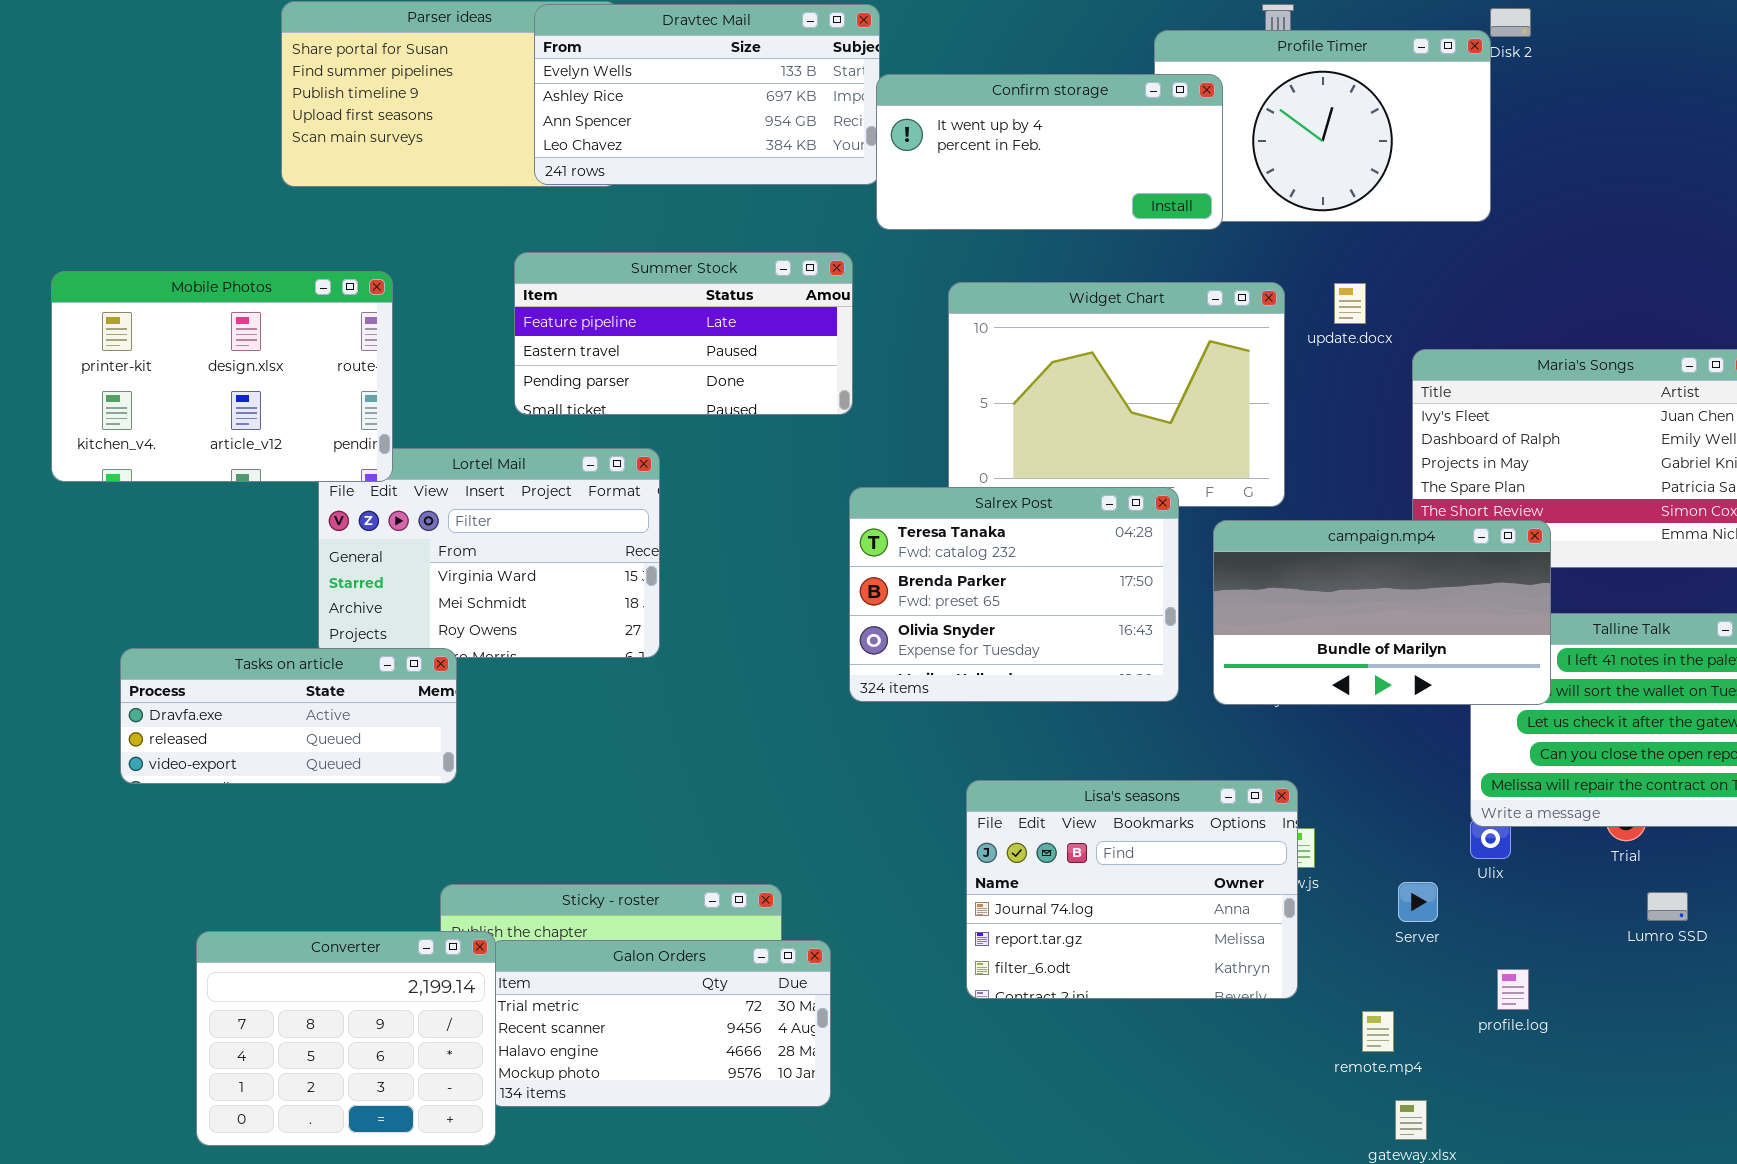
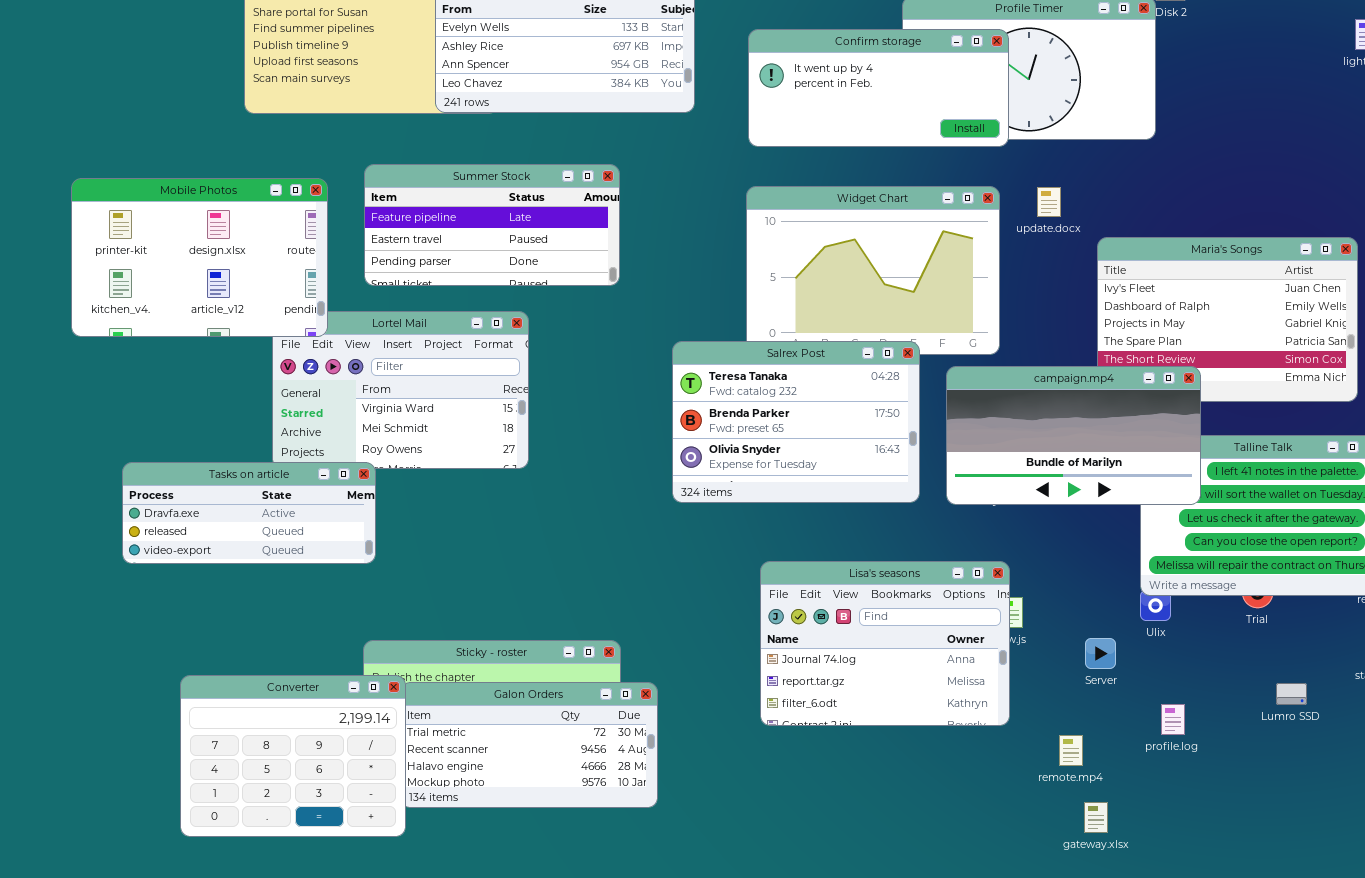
Confirm storage: [876,74,1223,230] -> [748,29,1009,147], moved
Summer Stock: [514,252,853,415] -> [364,164,620,286], moved
Lumro SSD: [1647,892,1688,921] -> [1276,683,1307,705], moved

